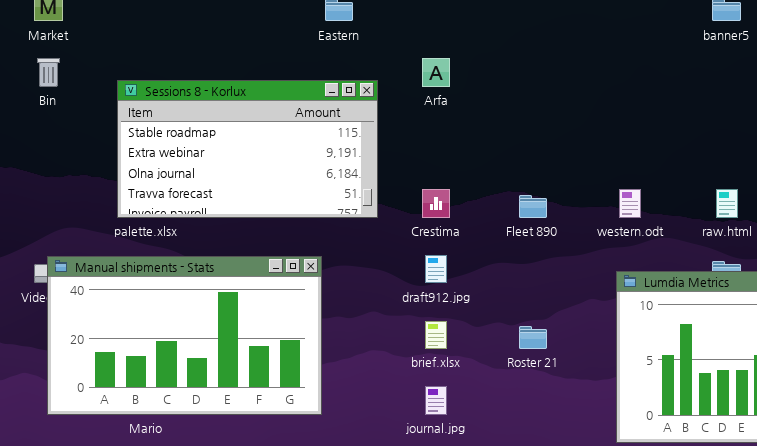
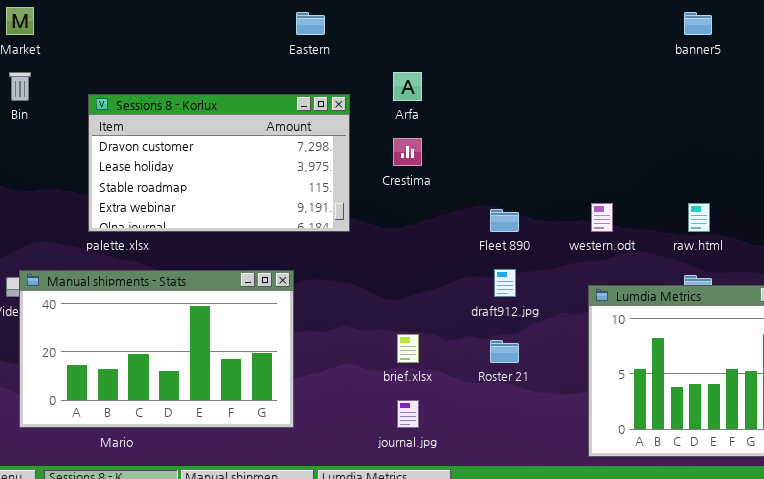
Sessions 8 - Korlux: [117,80,378,218] -> [88,94,350,232], scrolled up 2 rows
Crestima: [422,189,450,218] -> [393,138,422,166], moved
draft912.jpg: [425,255,447,283] -> [494,269,516,297], moved

